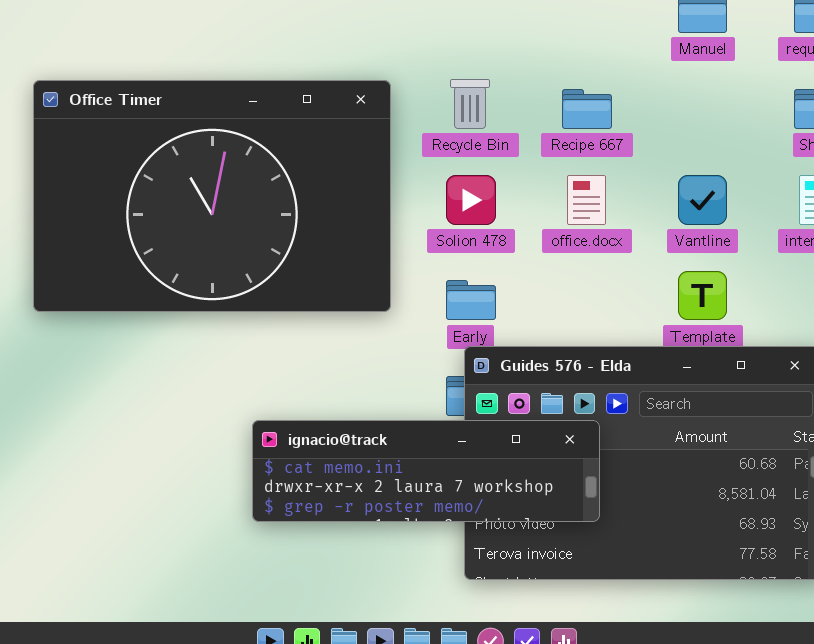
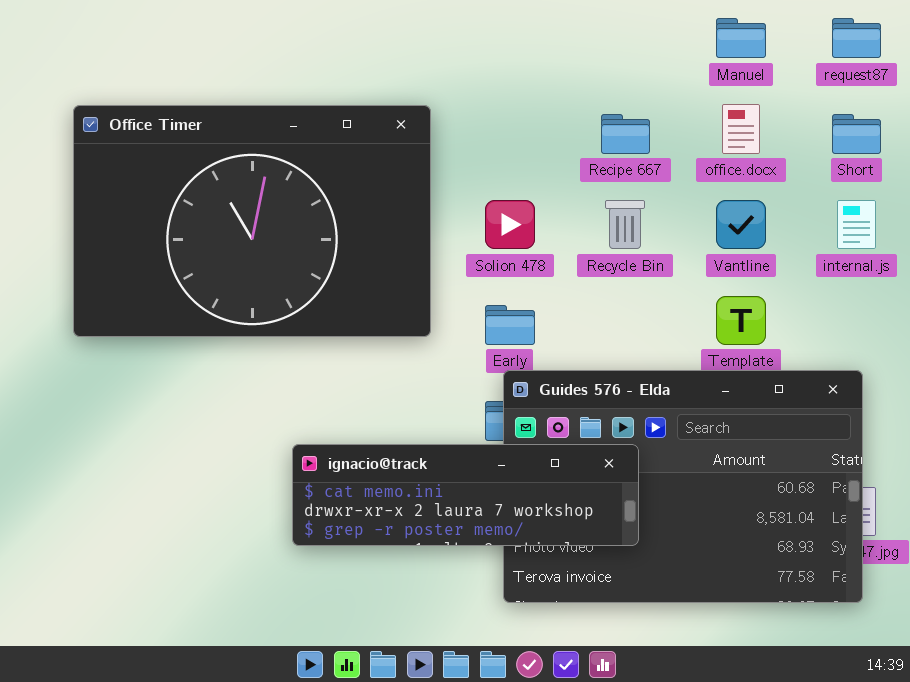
Recycle Bin: [450,79,490,129] -> [605,200,645,249], moved
office.docx: [567,175,606,225] -> [722,104,760,154], moved

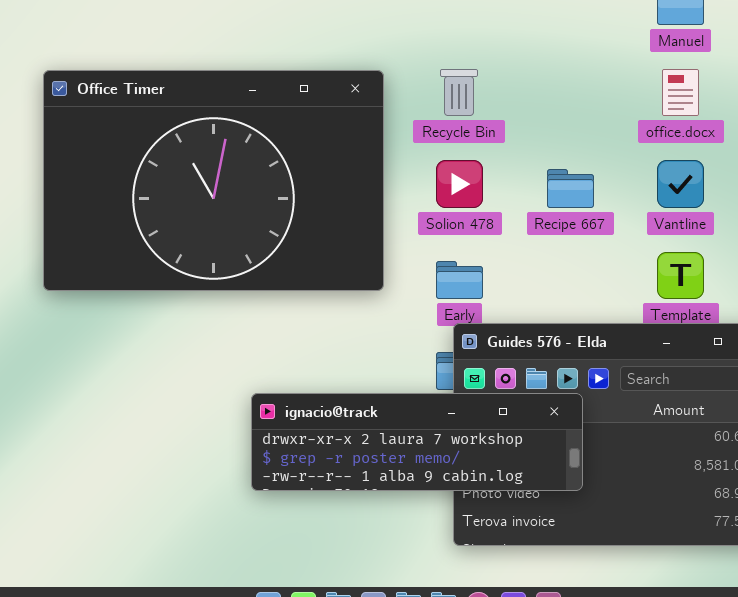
Recipe 667: [601,114,650,154] -> [547,169,594,208], moved
Recycle Bin: [605,200,645,249] -> [440,69,478,116], moved
ignacio@track: [292,444,639,546] -> [251,393,583,491], scrolled down 1 row

